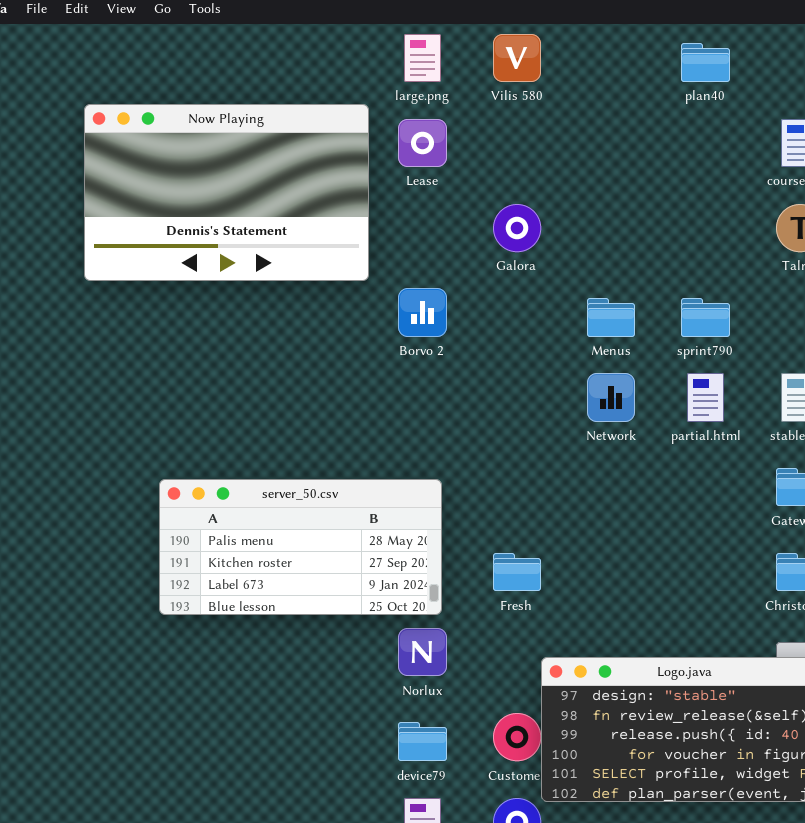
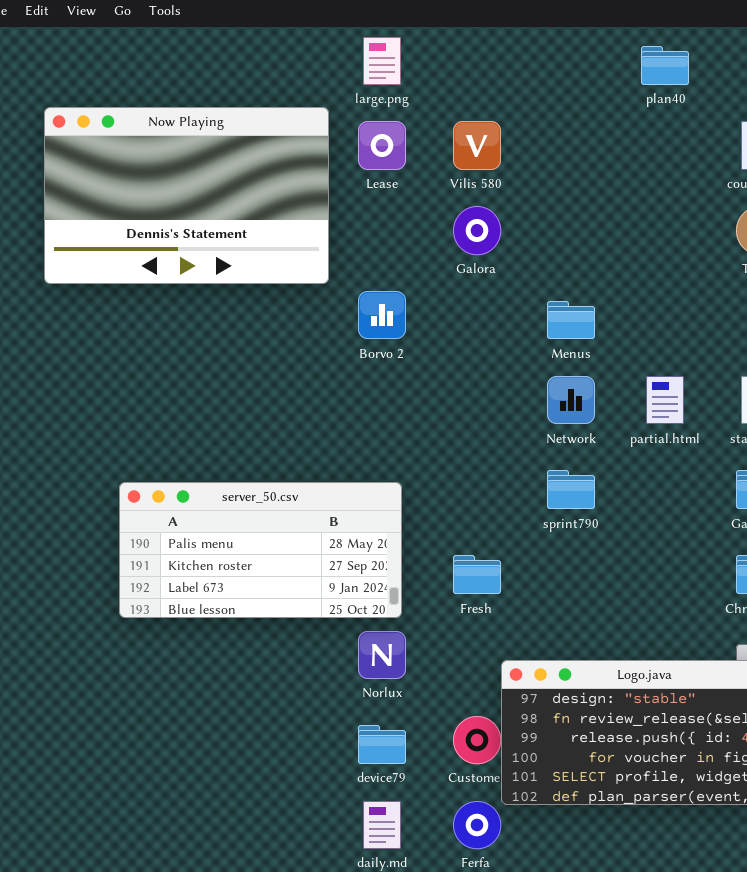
Vilis 580: [493,34,541,82] -> [453,121,501,170], moved
sprint790: [681,298,730,337] -> [547,470,595,509], moved

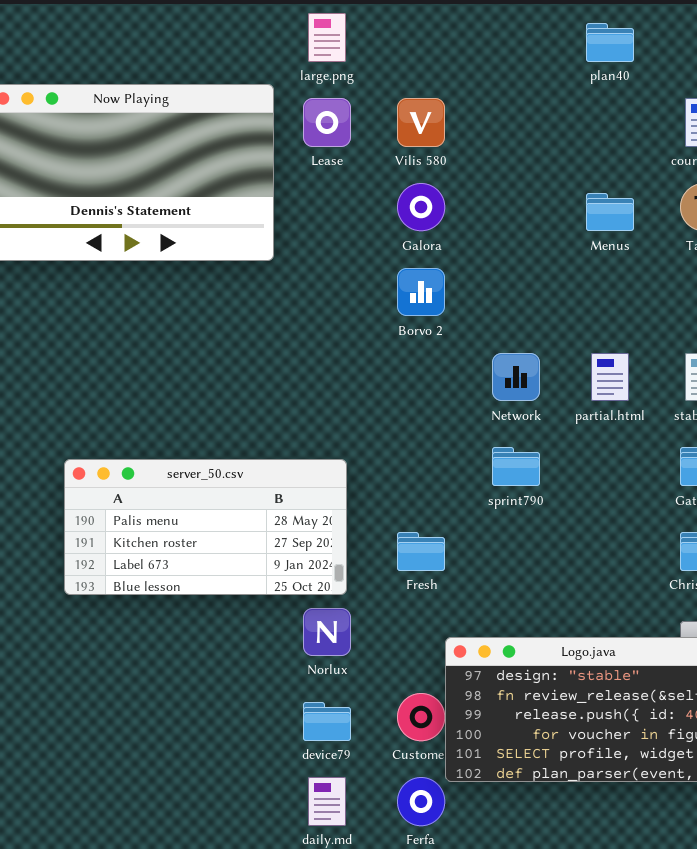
Borvo 2: [358,291,406,339] -> [397,268,445,316], moved
Menus: [547,301,595,339] -> [586,193,634,231], moved

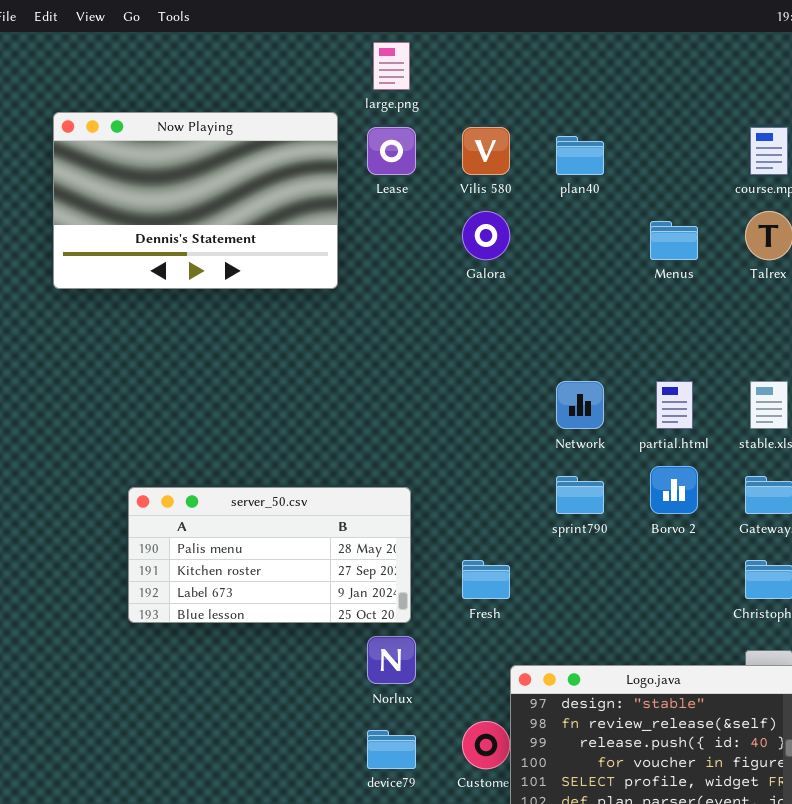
plan40: [586,23,634,62] -> [556,136,604,175], moved
Borvo 2: [397,268,445,316] -> [650,466,698,514], moved

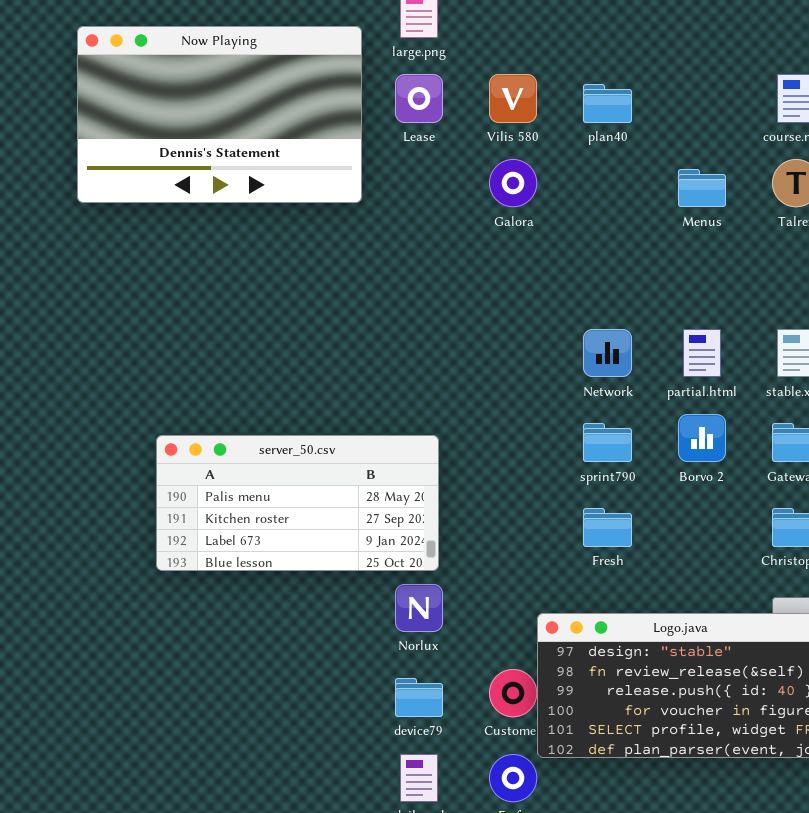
Now Playing: [53,112,338,289] -> [77,26,362,203], moved
Fresh: [462,560,510,599] -> [583,508,632,547], moved

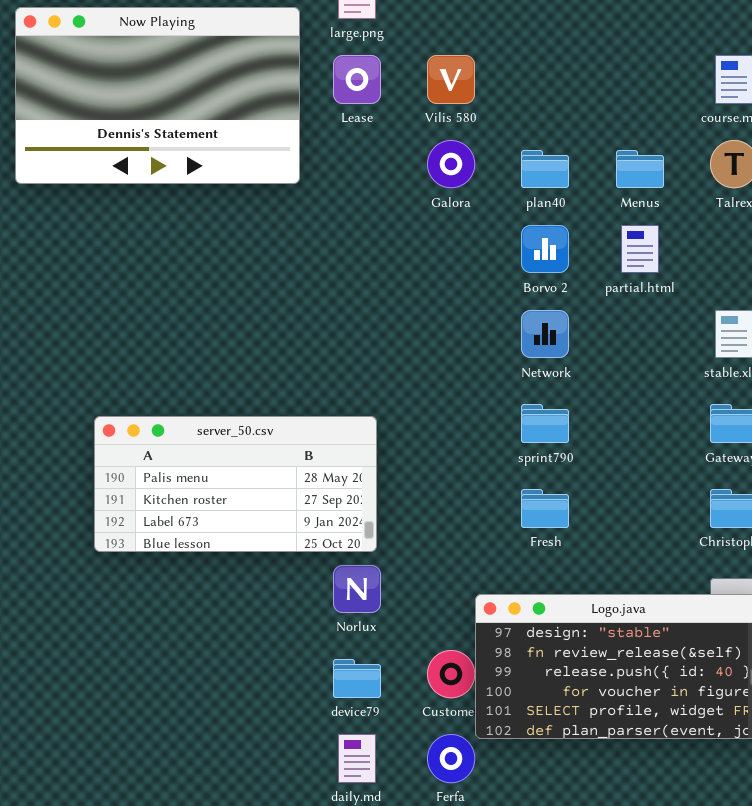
plan40: [583,84,632,123] -> [521,150,569,188], moved
partial.html: [683,329,721,377] -> [621,225,659,273], moved
Borvo 2: [678,414,726,462] -> [521,225,569,273], moved

